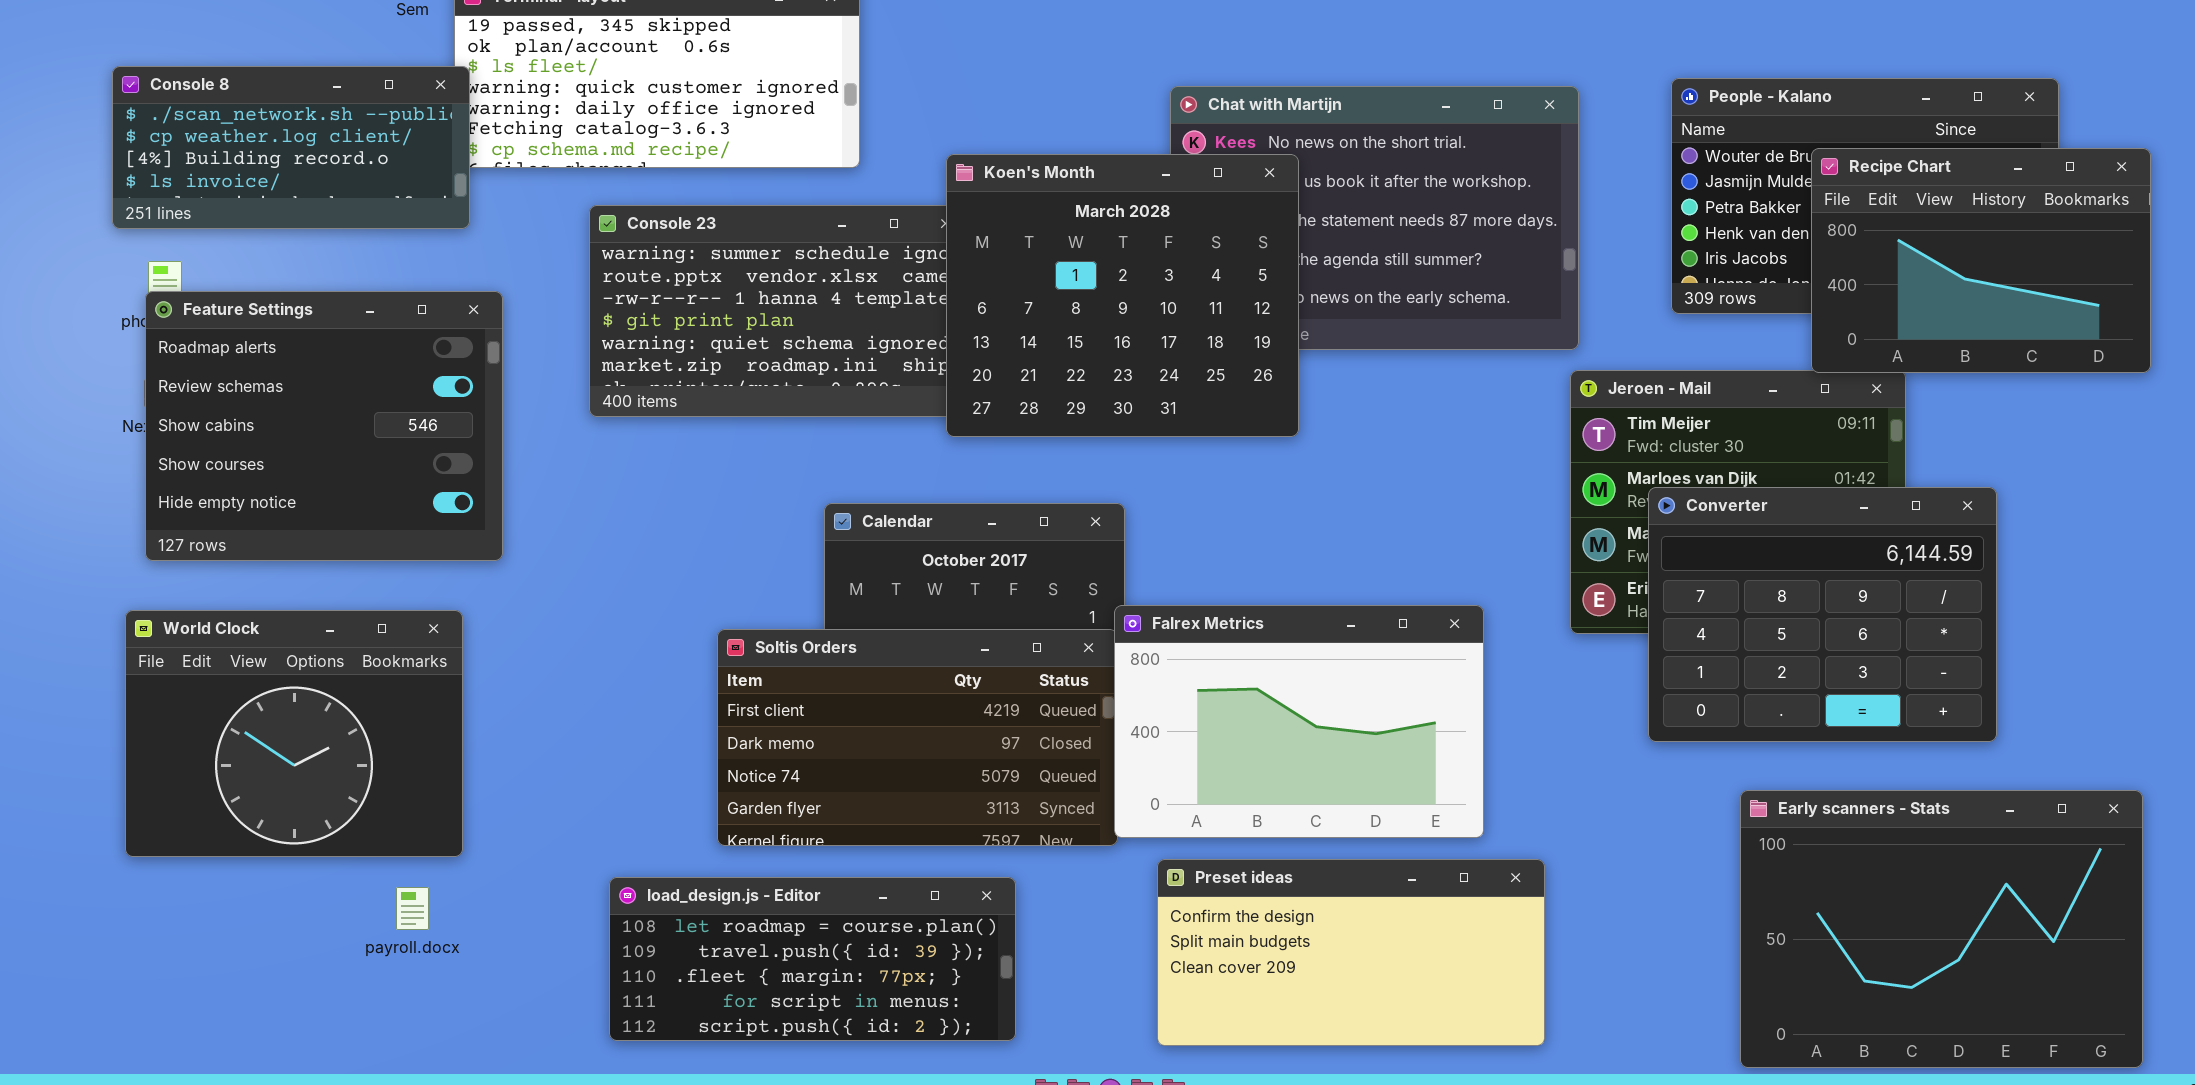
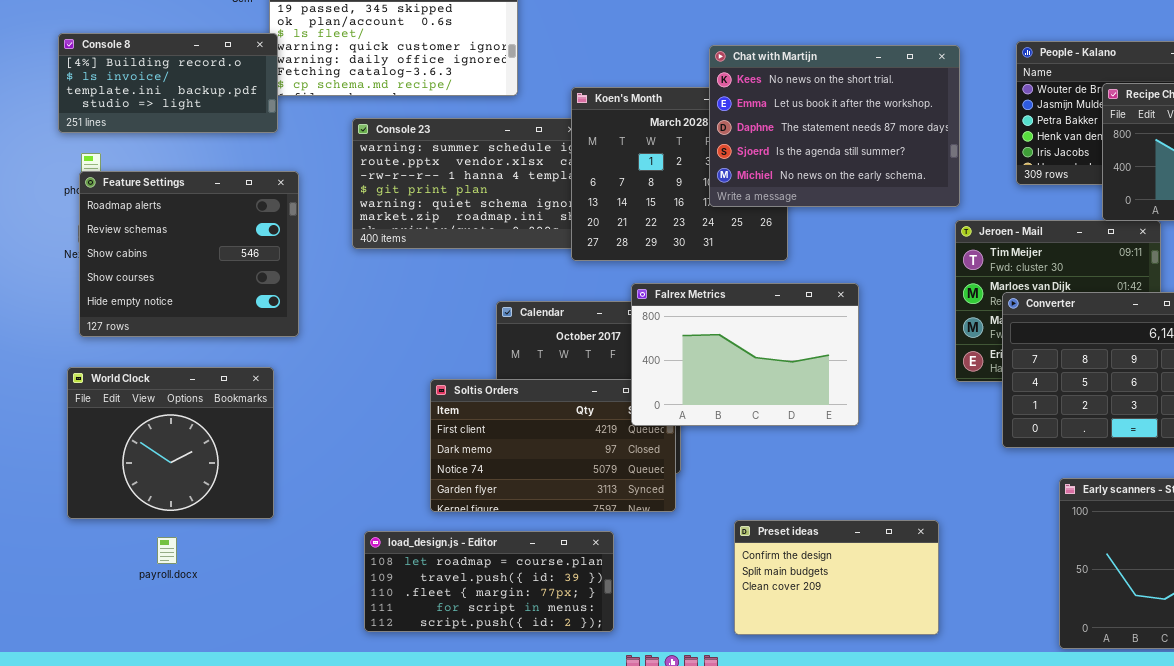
Console 8: [112,66,470,229] -> [58,33,278,133], scrolled down 2 rows
Chat with Martijn: [1170,86,1579,350] -> [709,45,960,207], raised
Falrex Metrics: [1114,605,1484,838] -> [631,283,859,426], moved
Preset ideas: [1157,859,1545,1046] -> [734,520,939,635], resized
payroll.docx: [396,887,429,930] -> [157,537,177,564], moved

